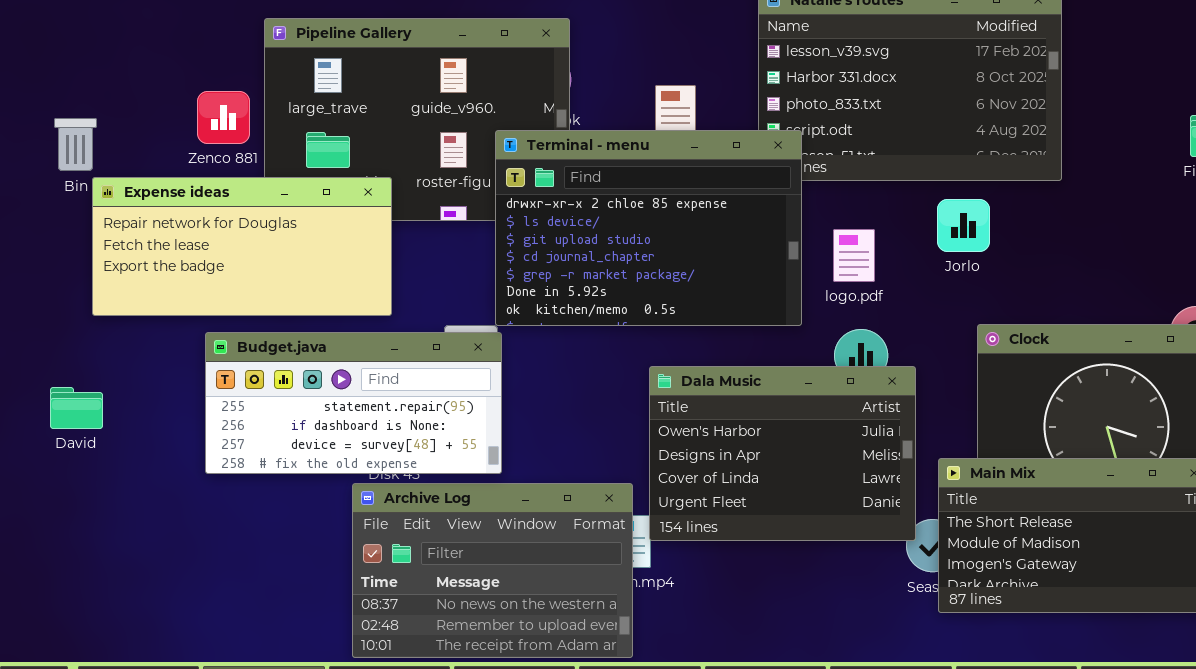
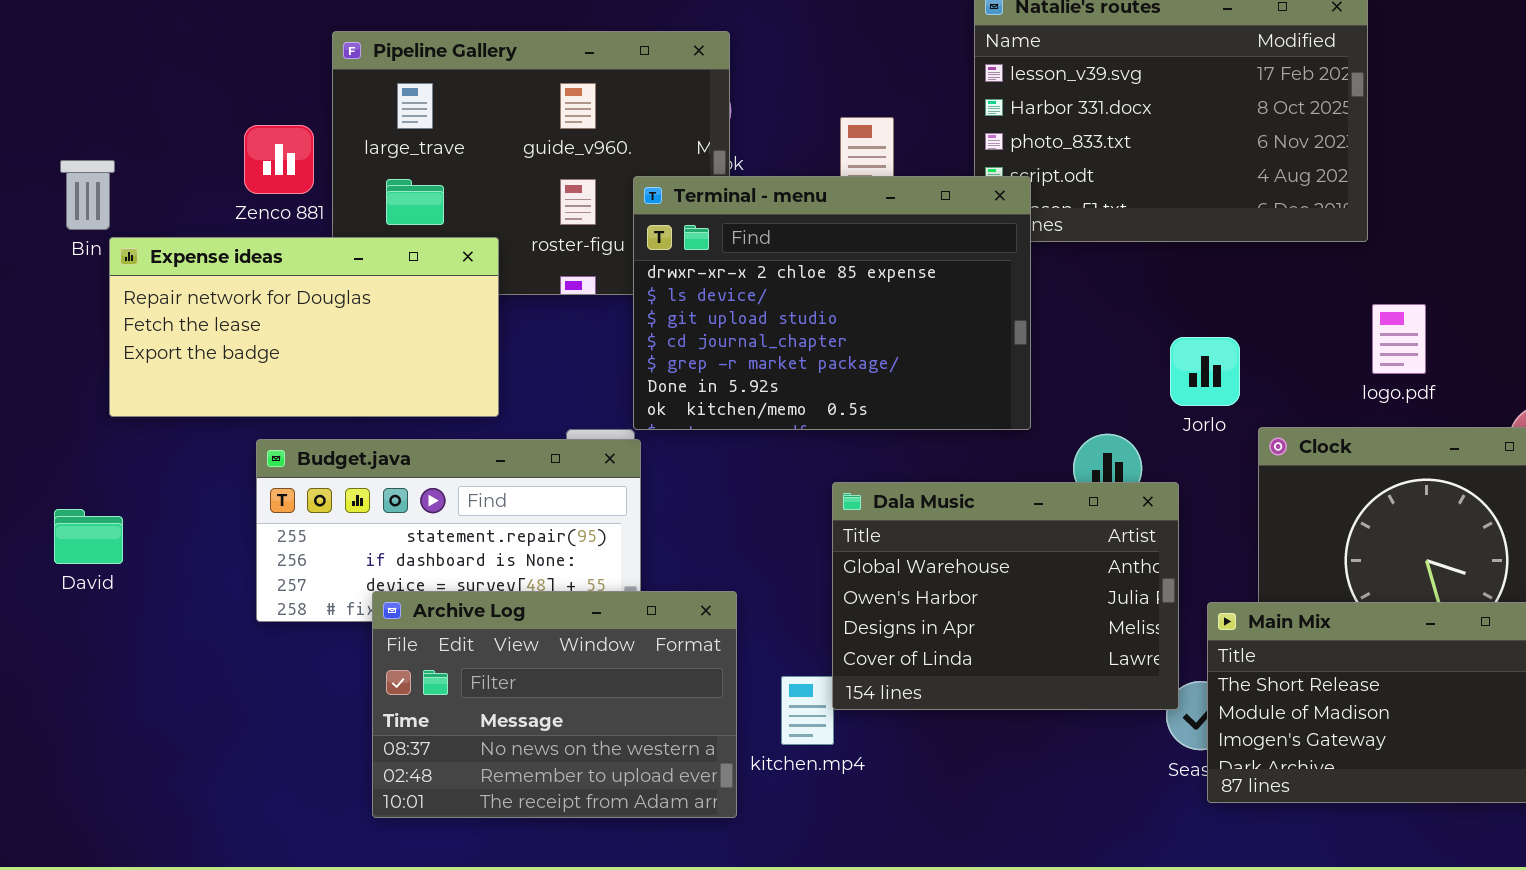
Jorlo: [937,199,990,252] -> [1170,337,1240,406], moved
logo.pdf: [833,229,875,282] -> [1372,304,1426,374], moved
Dala Music: [649,366,916,541] -> [832,482,1179,710], scrolled up 1 row
Archive Log: [352,483,633,658] -> [372,591,737,818], moved

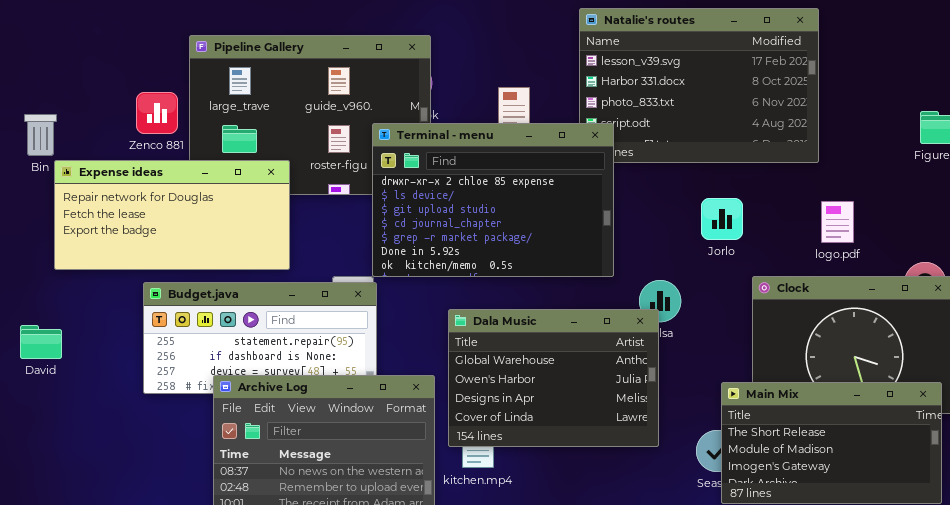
Jorlo: [1170,337,1240,406] -> [701,198,743,240], moved
Dala Music: [832,482,1179,710] -> [448,309,659,447], moved

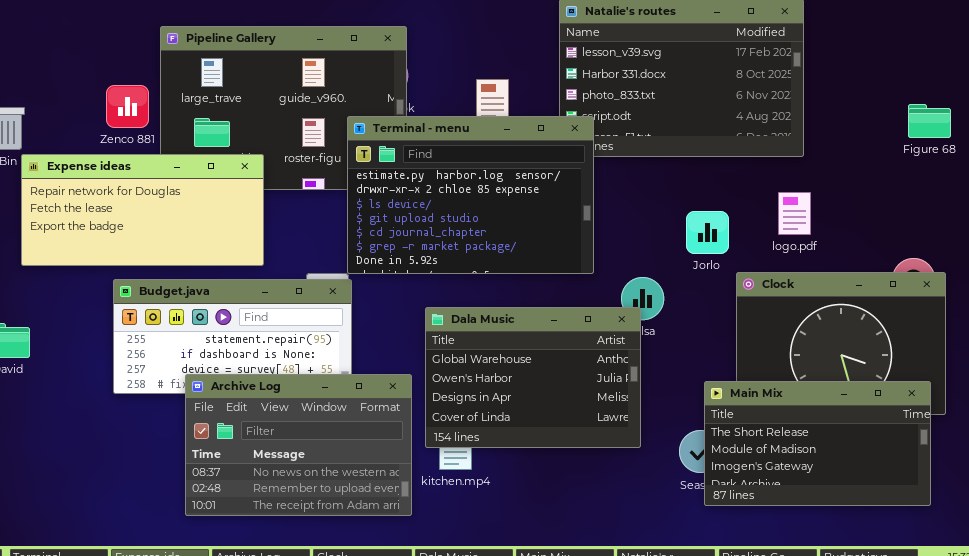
Terminal - menu: [372,123,614,277] -> [347,116,594,274], scrolled up 1 row
Jorlo: [701,198,743,240] -> [686,211,729,254], moved
logo.pdf: [821,201,854,243] -> [778,192,811,235], moved

